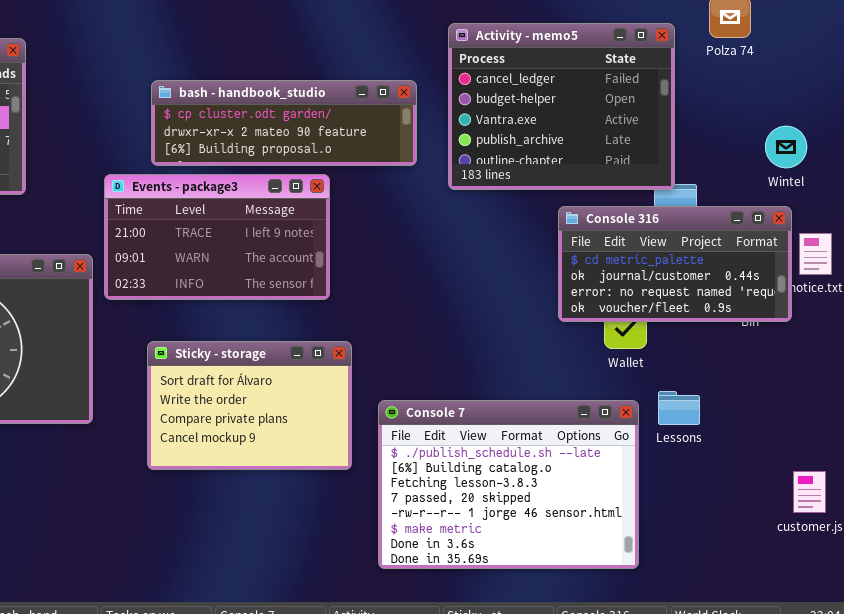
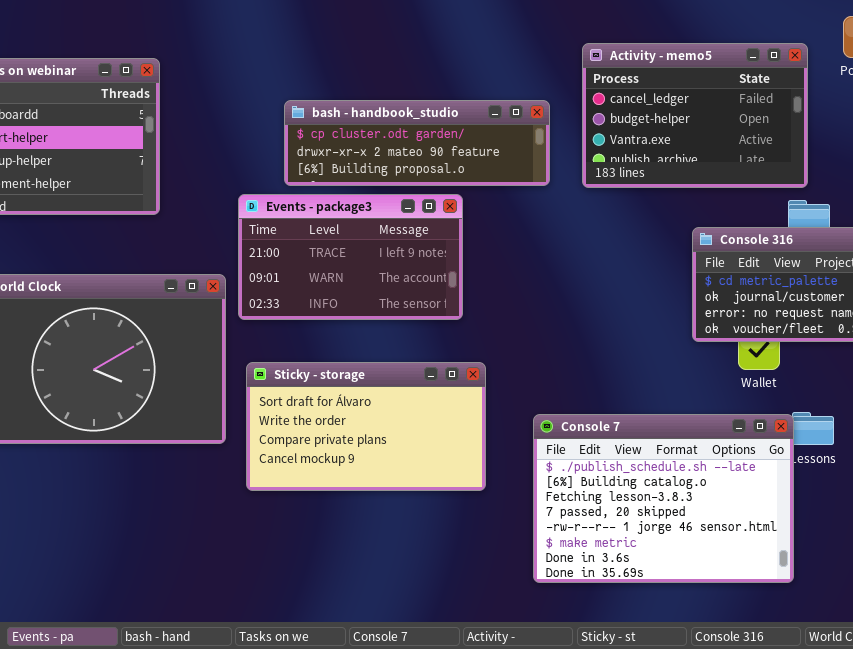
Activity - memo5: [448,23,675,190] -> [582,43,808,188], resized
Sticky - storage: [147,341,352,470] -> [246,362,486,491], resized
Console 7: [378,400,639,569] -> [533,414,794,583], moved

